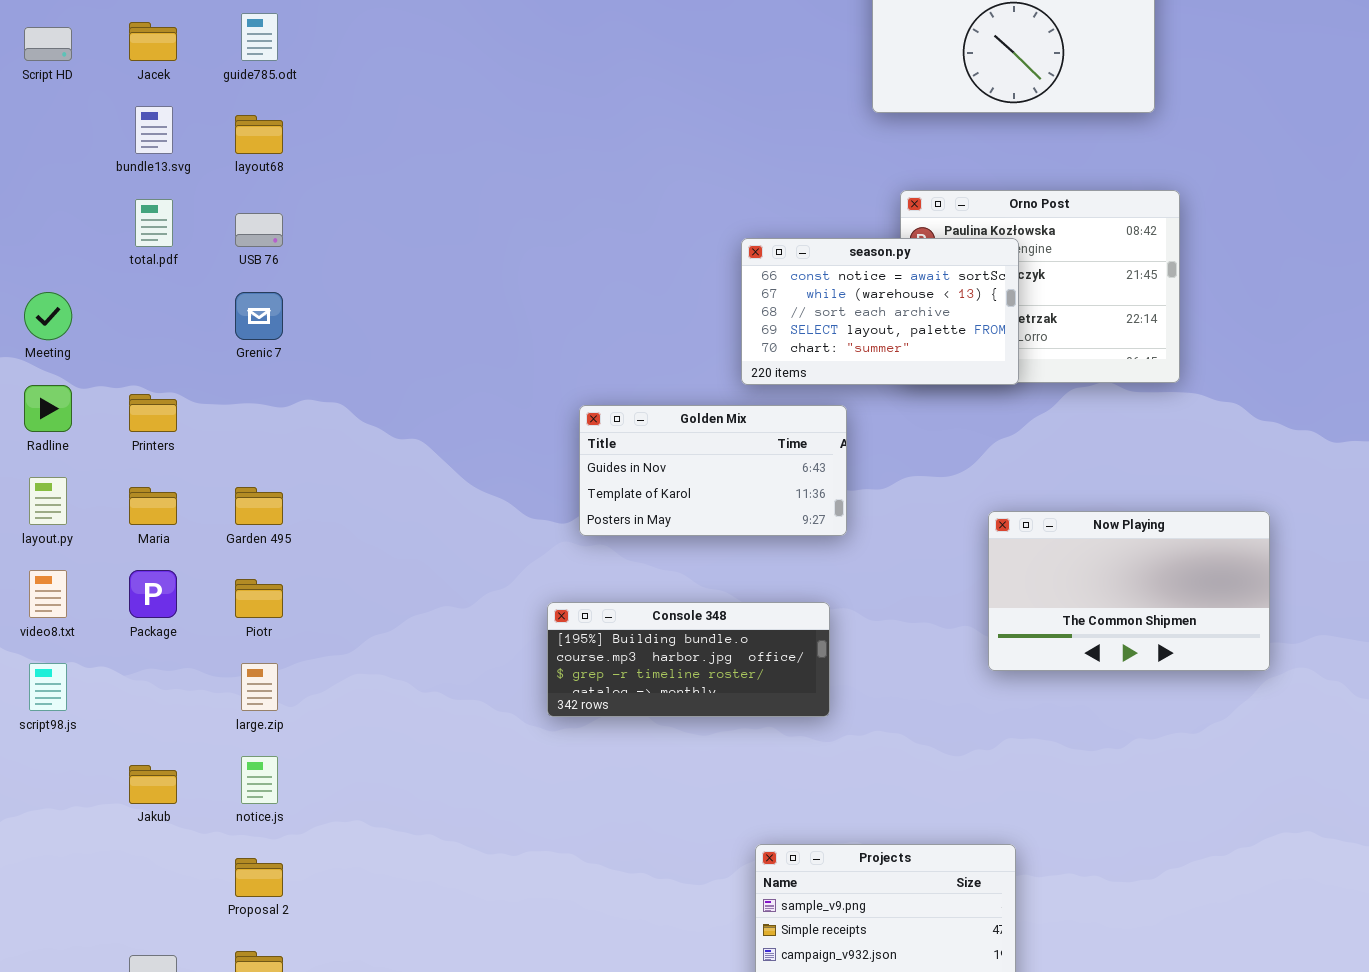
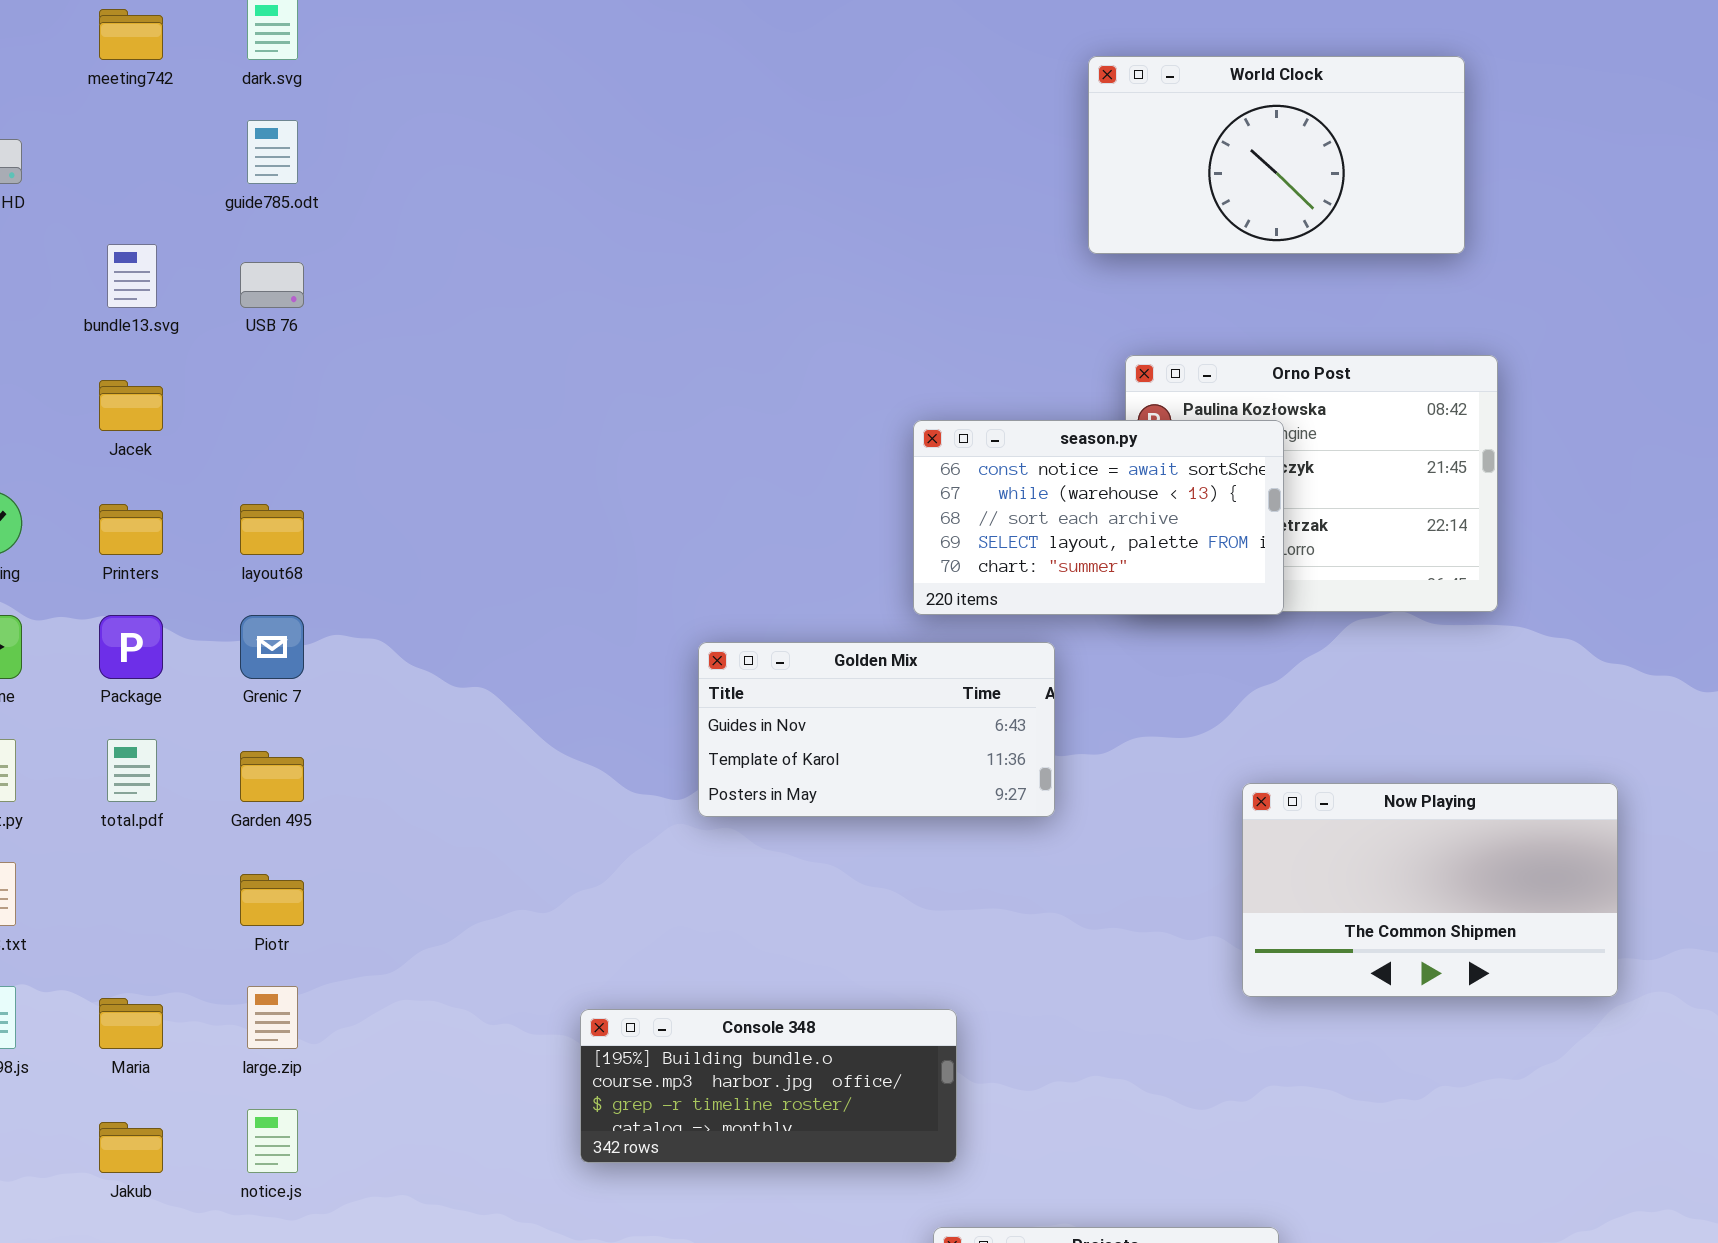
Jacek: [129,22,177,61] -> [99,380,163,431], moved
layout68: [235,115,283,154] -> [240,504,304,555], moved
total.pdf: [135,199,173,247] -> [107,739,157,802], moved
USB 76: [235,213,283,247] -> [240,262,304,308], moved
Grenic 7: [235,292,283,340] -> [240,615,304,679], moved
Printers: [129,394,177,432] -> [99,504,163,555], moved
Maria: [129,487,177,525] -> [99,998,163,1049], moved
Package: [129,570,177,618] -> [99,615,163,679], moved
Console 348: [547,602,830,717] -> [580,1009,957,1163], moved

